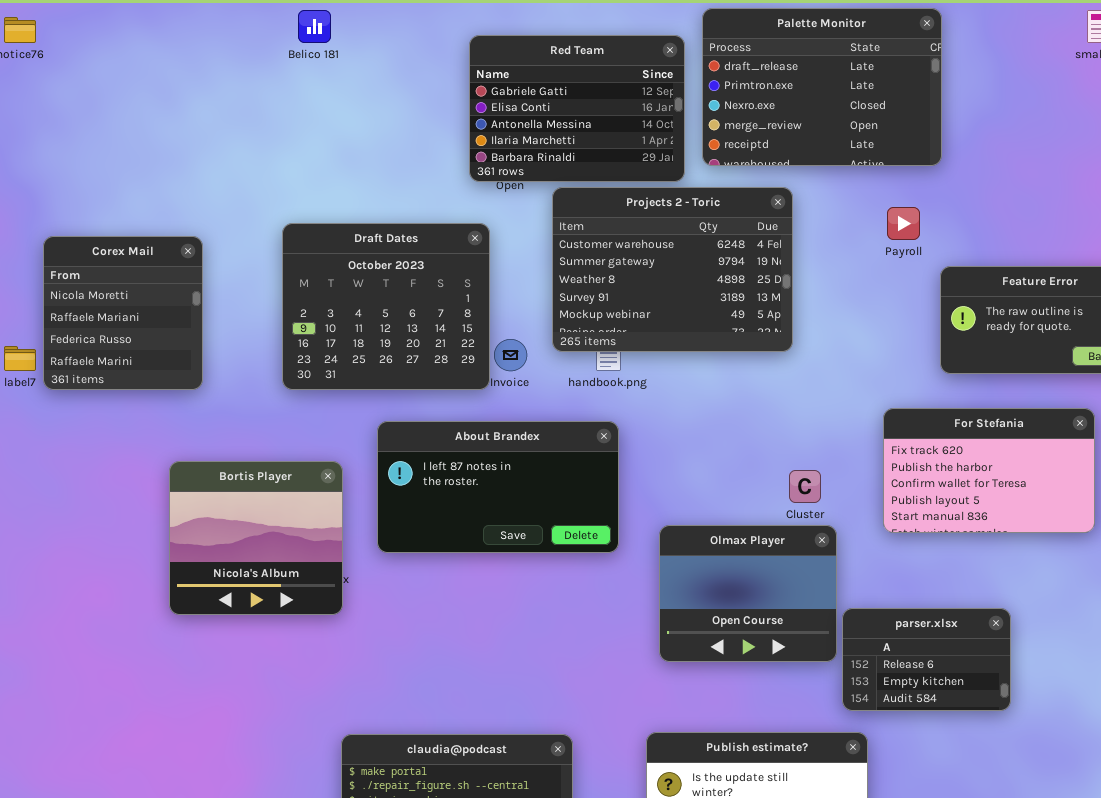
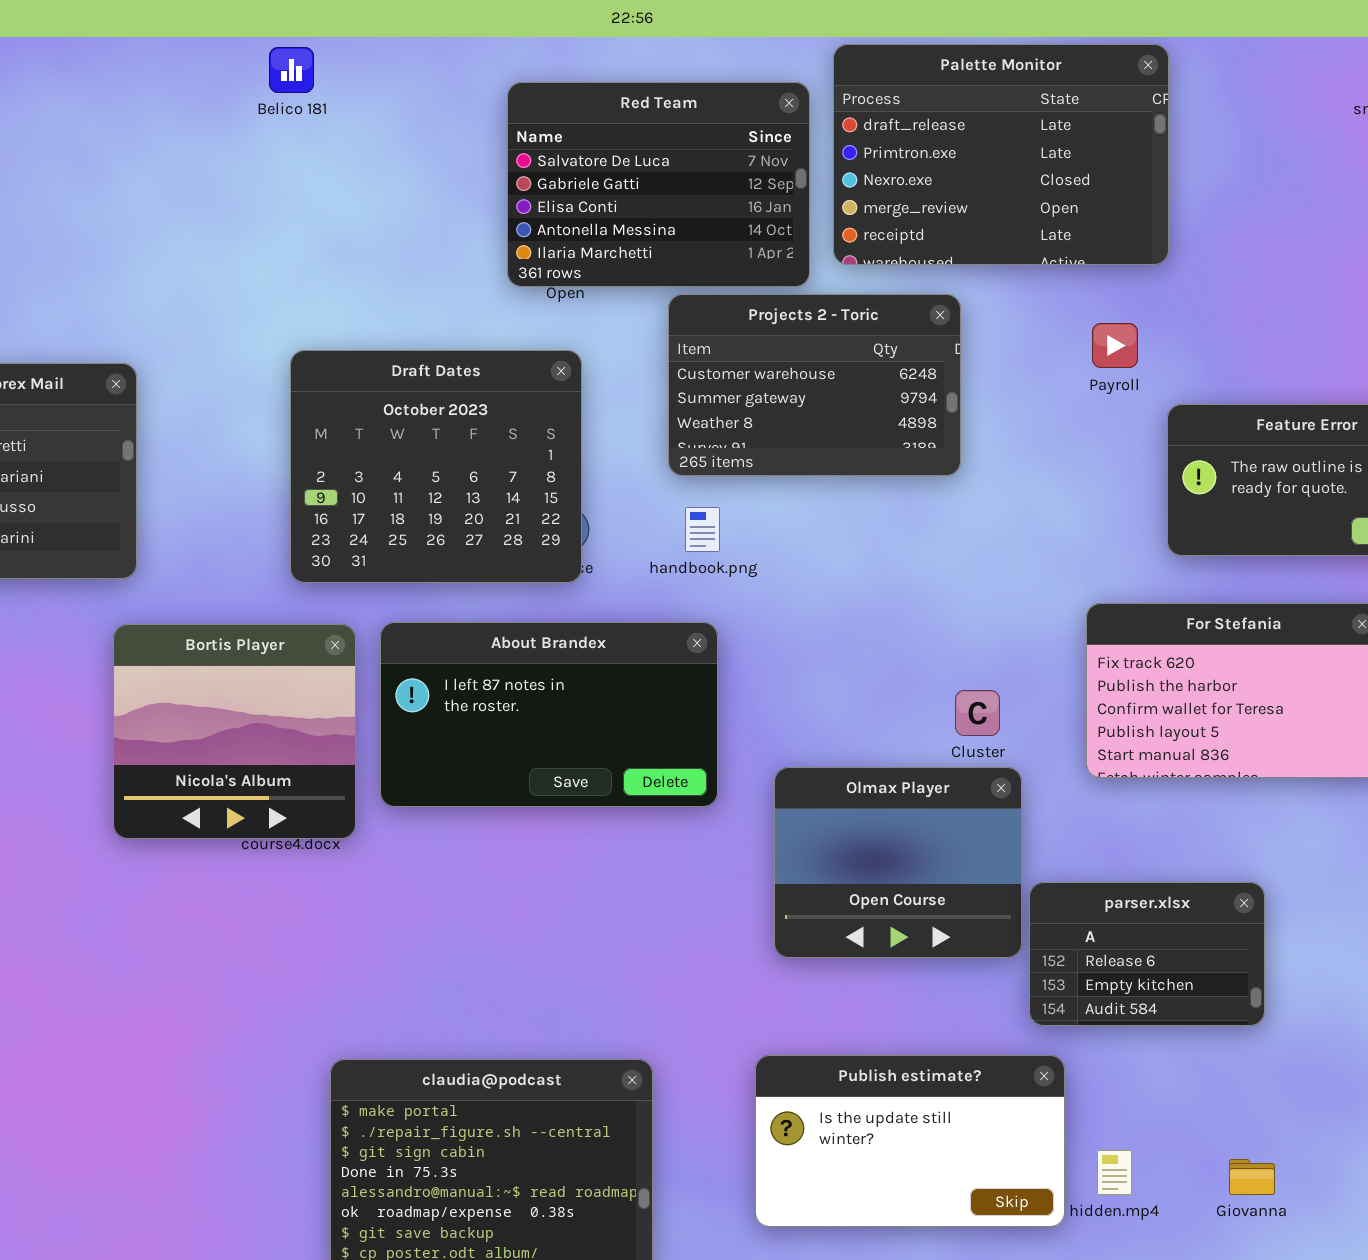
Red Team: [469,35,685,182] -> [507,82,810,287], scrolled up 1 row
Projects 2 - Toric: [552,187,793,352] -> [668,294,961,476], resized
Draft Dates: [282,223,490,390] -> [290,350,582,583], moved
Bortis Player: [169,461,343,615] -> [113,624,356,839], moved

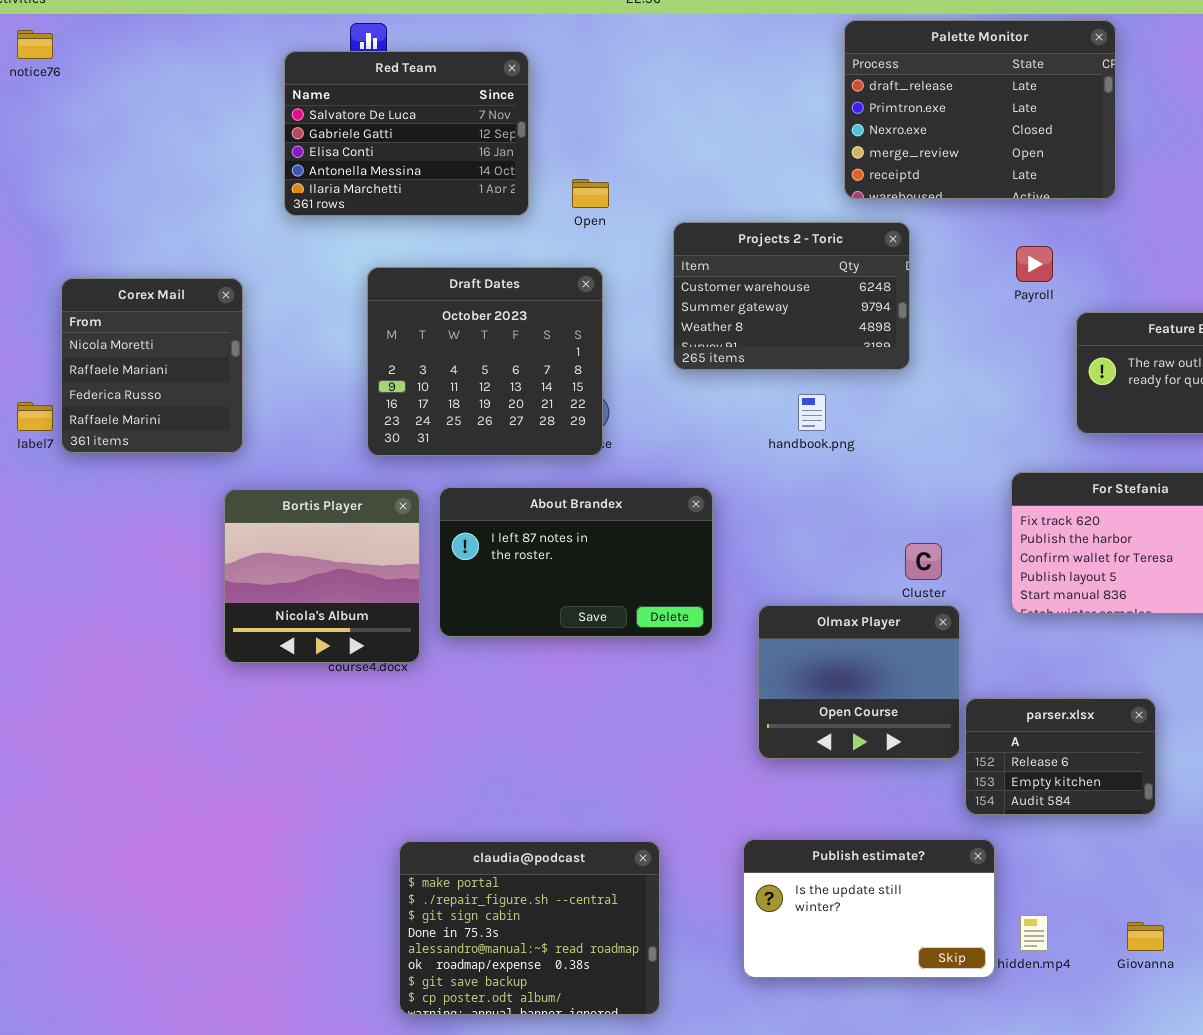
Palette Monitor: [833,44,1169,265] -> [844,20,1116,199], moved
Red Team: [507,82,810,287] -> [284,51,529,216], moved
handbook.png: [685,507,720,552] -> [798,394,826,431], moved

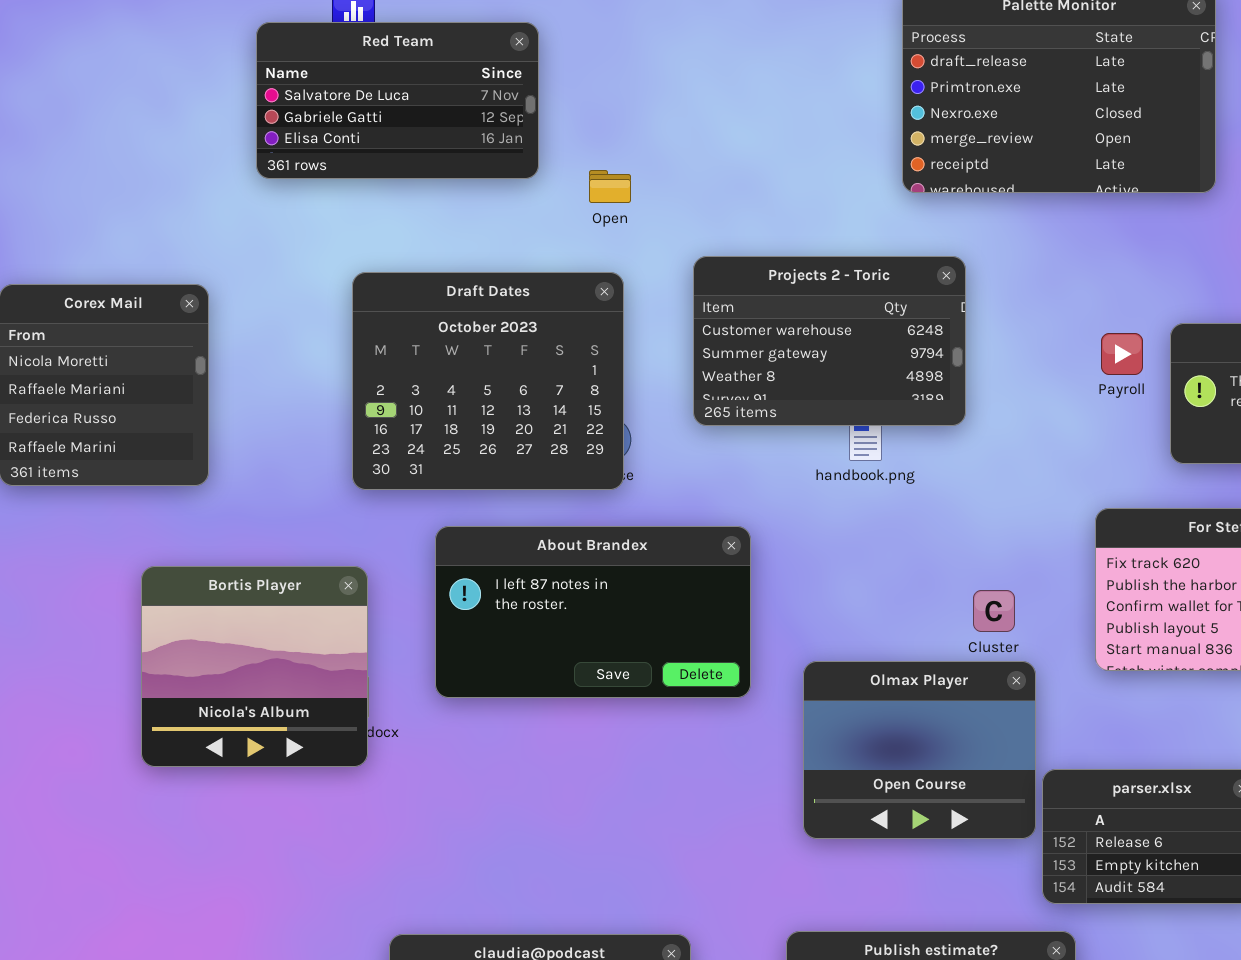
Red Team: [284,51,529,216] -> [256,22,539,179], resized
Projects 2 - Toric: [673,222,910,370] -> [693,256,966,426], moved
Payroll: [1016,246,1053,282] -> [1101,333,1143,375], moved
Bortis Player: [224,489,420,663] -> [141,566,368,767], moved

